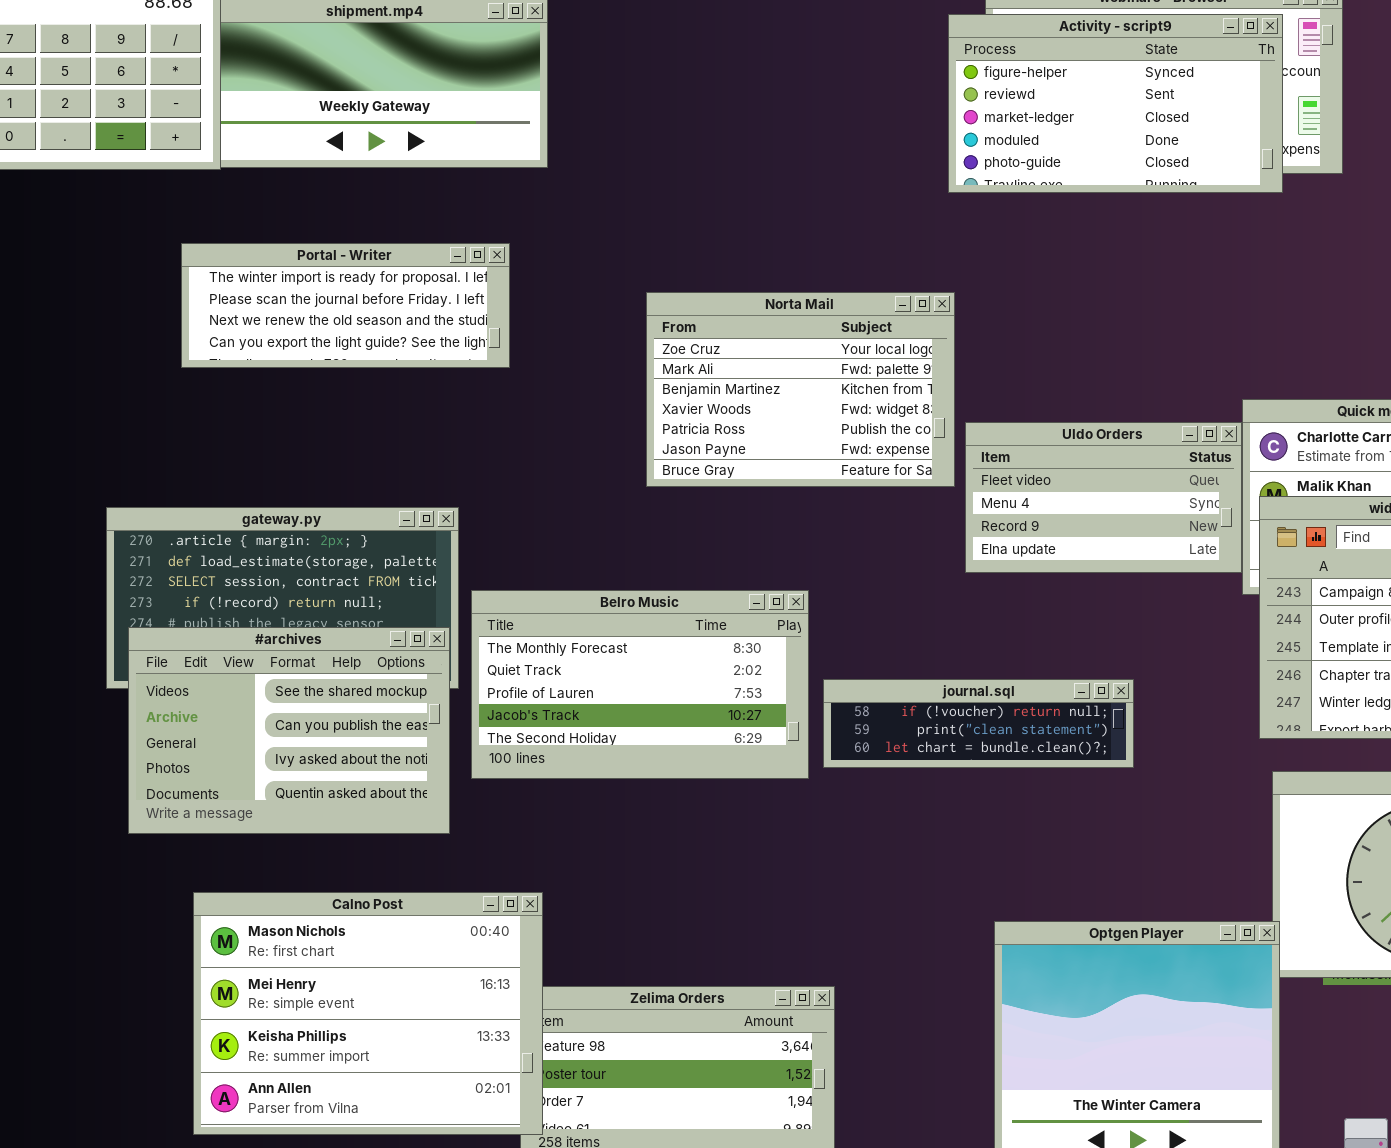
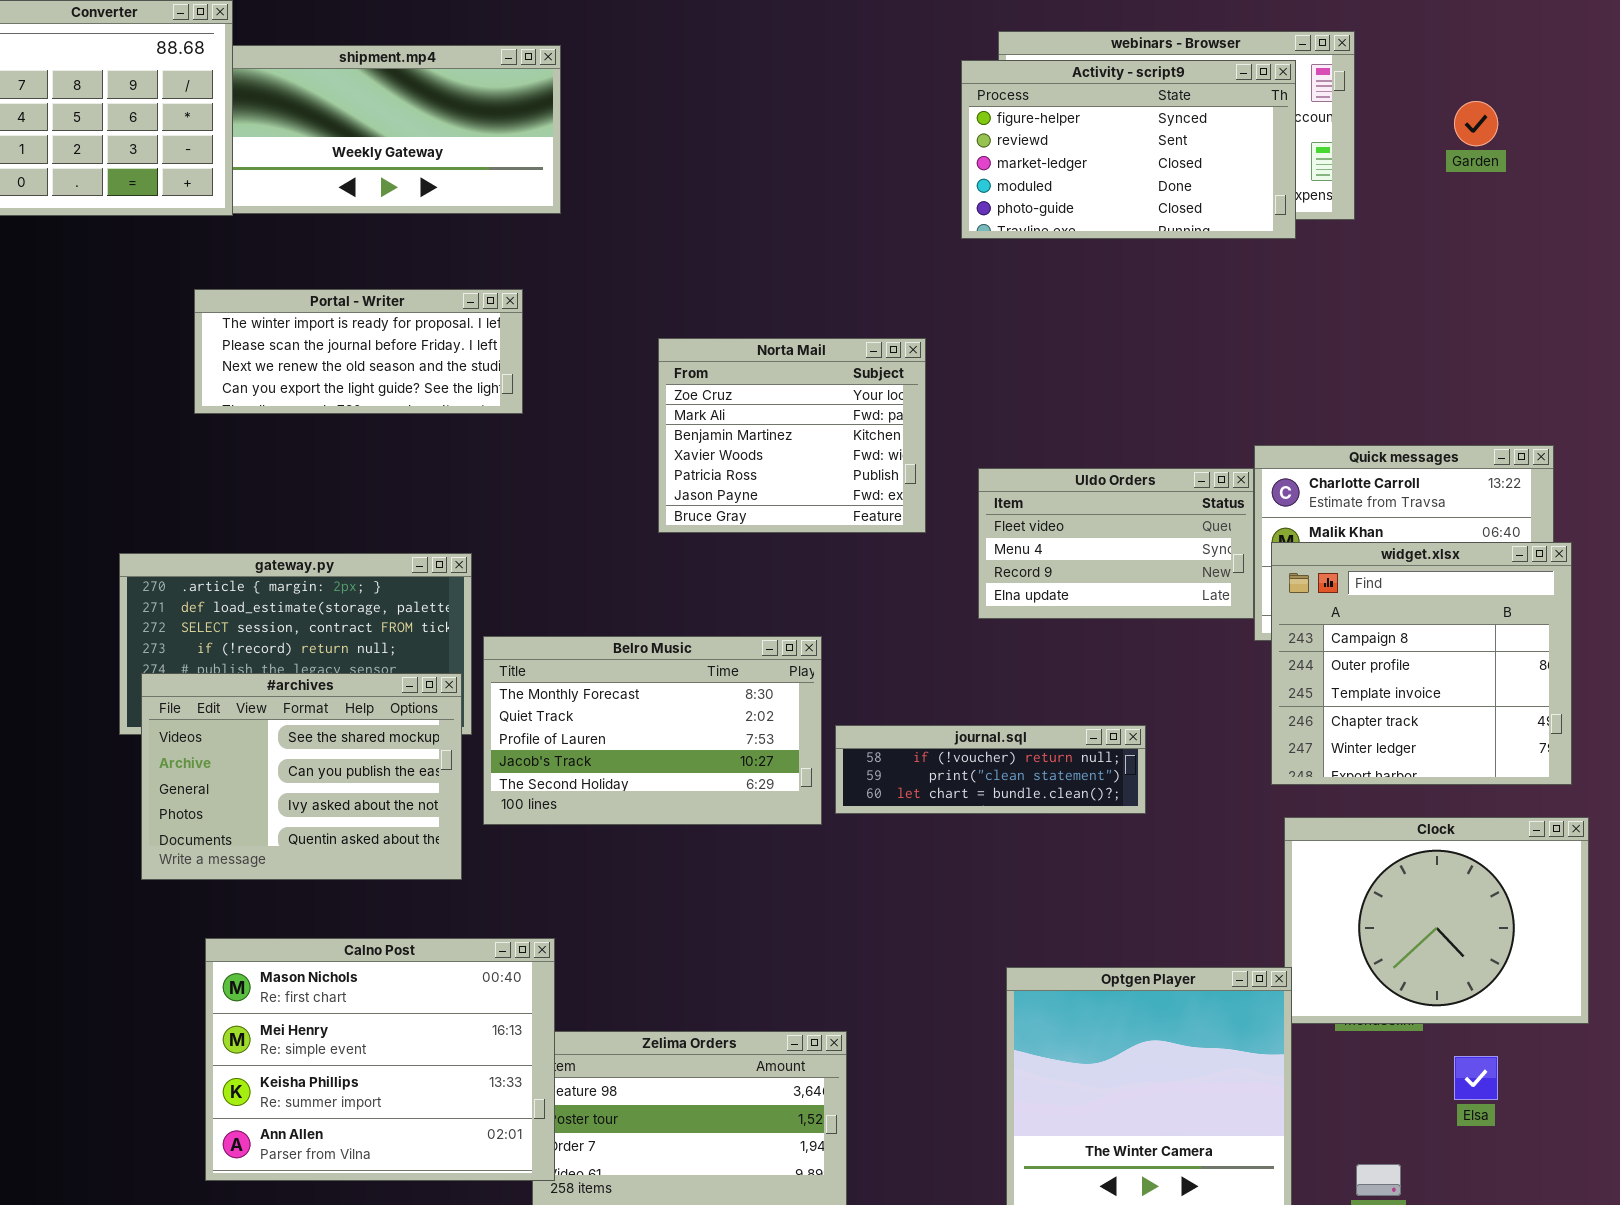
Norta Mail: [646,292,955,487] -> [658,338,926,533], resized

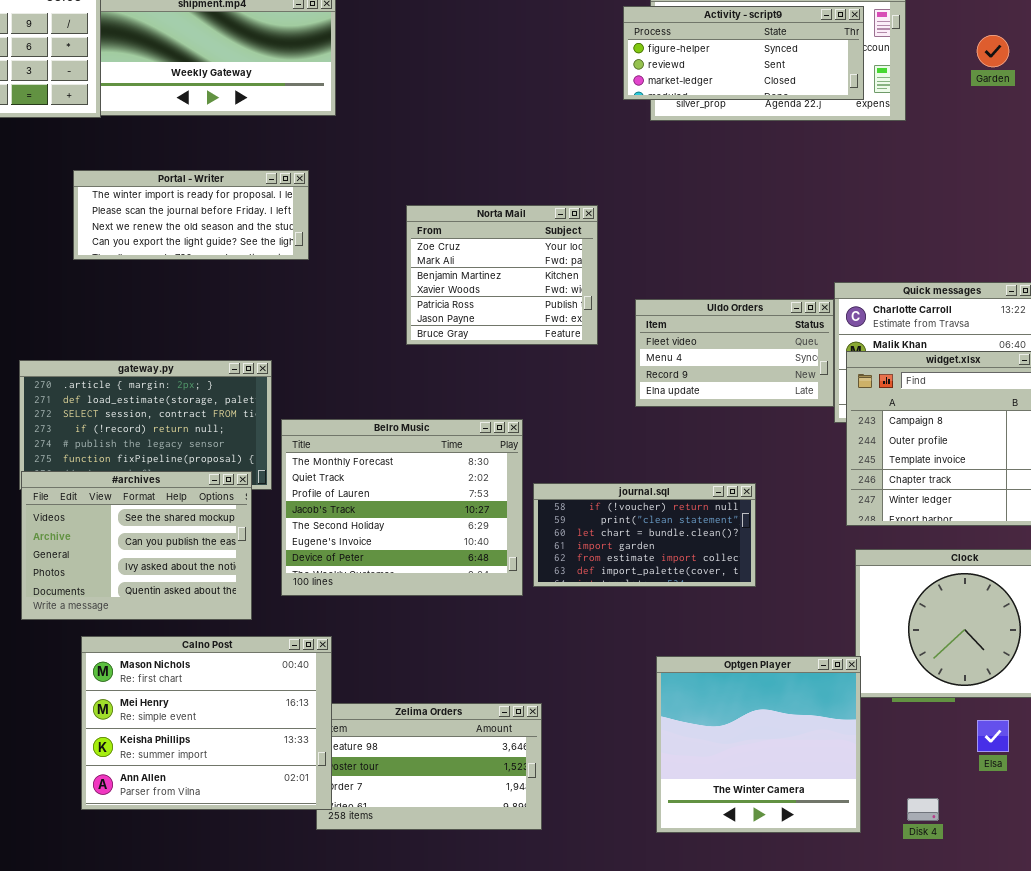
Activity - script9: [961,60,1296,239] -> [623,6,864,100], resized
Belro Music: [483,636,822,825] -> [281,419,523,596], resized
#archives: [141,673,462,880] -> [21,471,252,620], moved
journal.sql: [835,725,1146,814] -> [533,483,756,587], resized

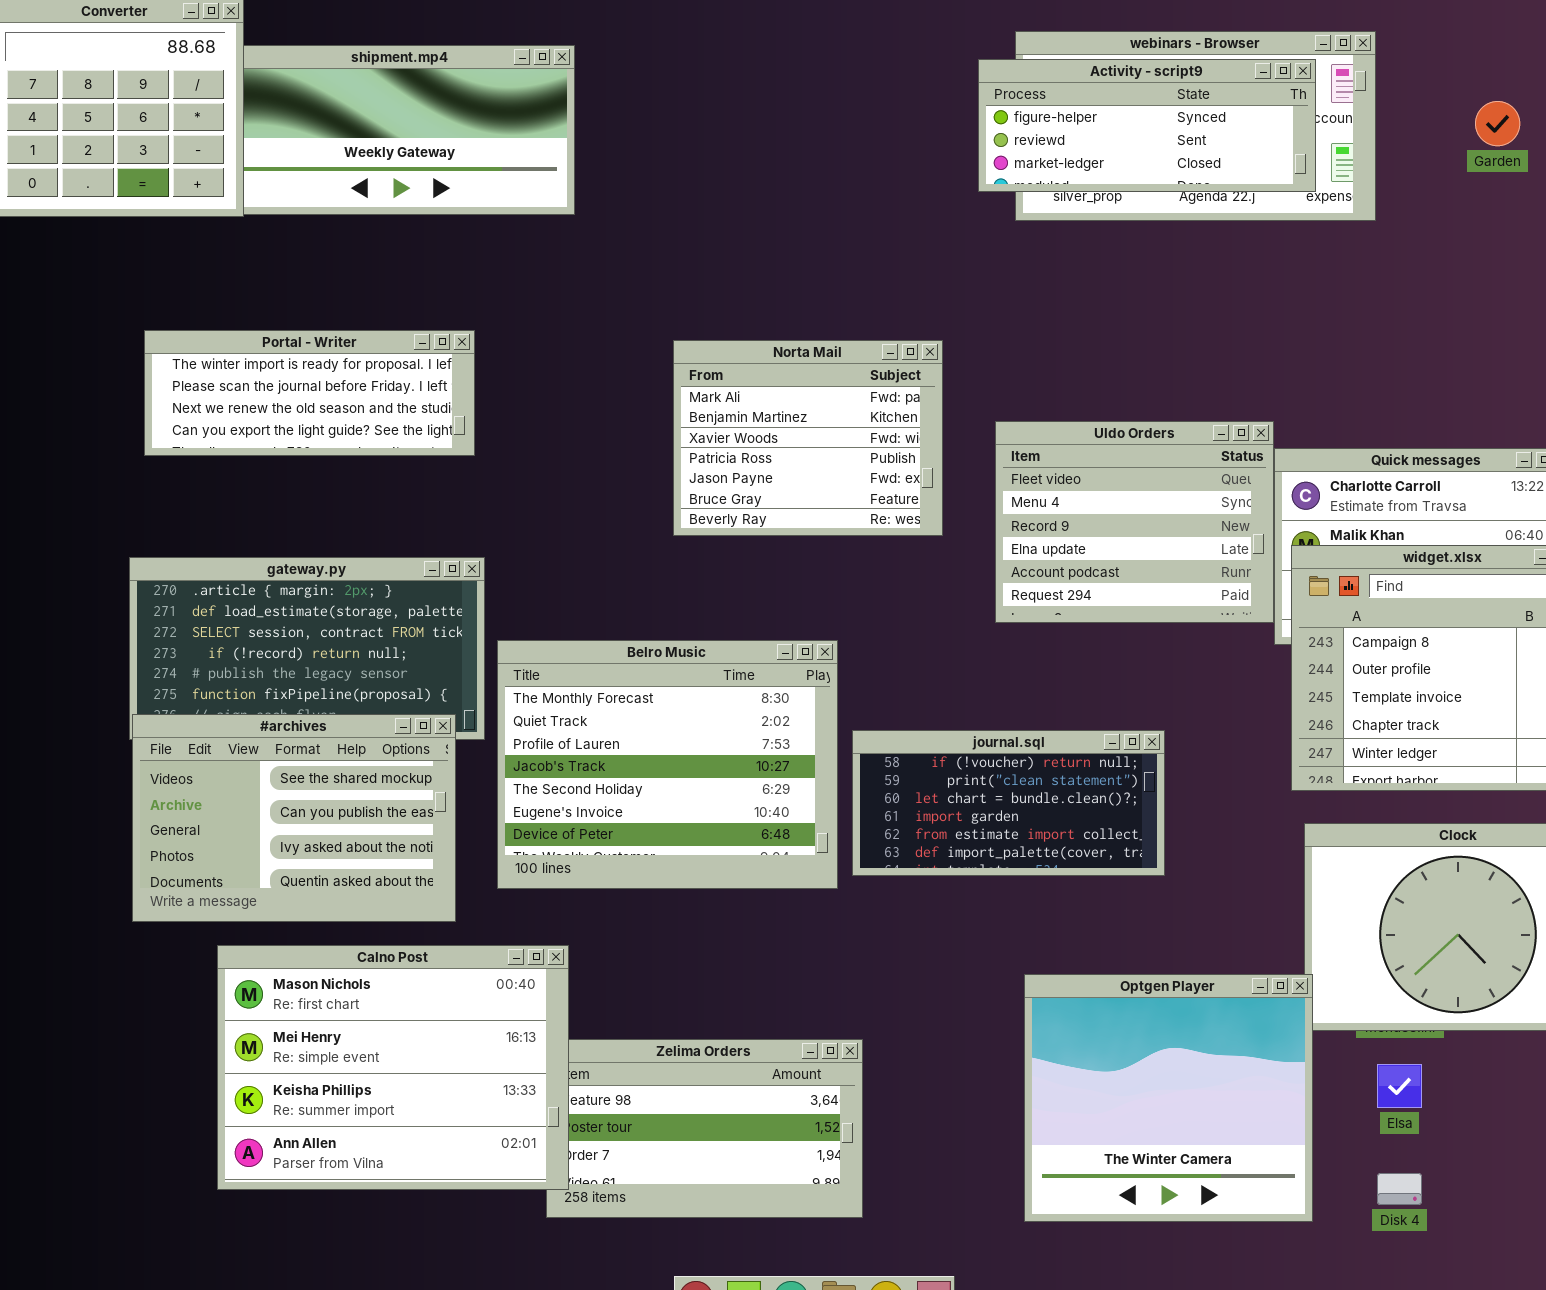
Portal - Writer: [73,170,309,260] -> [144,330,475,456], moved
Norta Mail: [406,205,598,345] -> [673,340,943,536], scrolled down 1 row
Uldo Orders: [635,299,834,407] -> [995,421,1274,623], resized
Elsa: [977,720,1009,752] -> [1377,1064,1422,1108], moved

